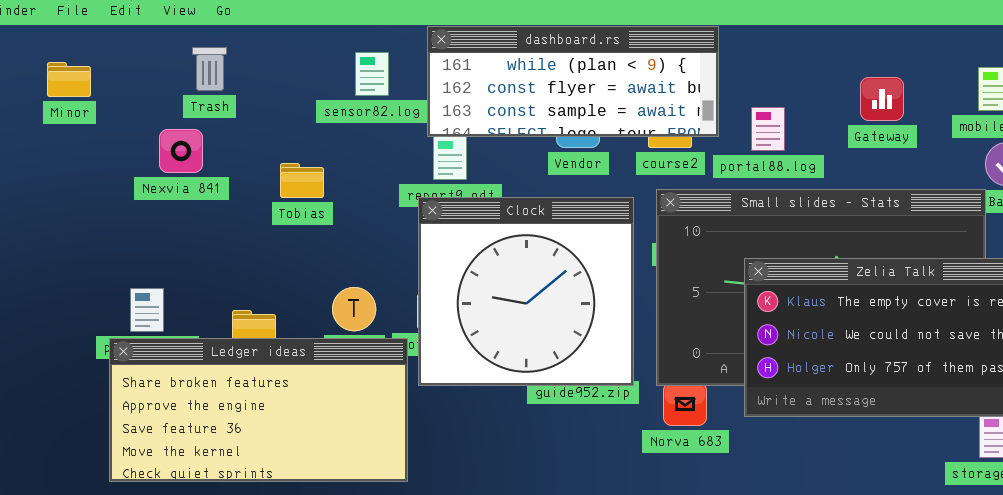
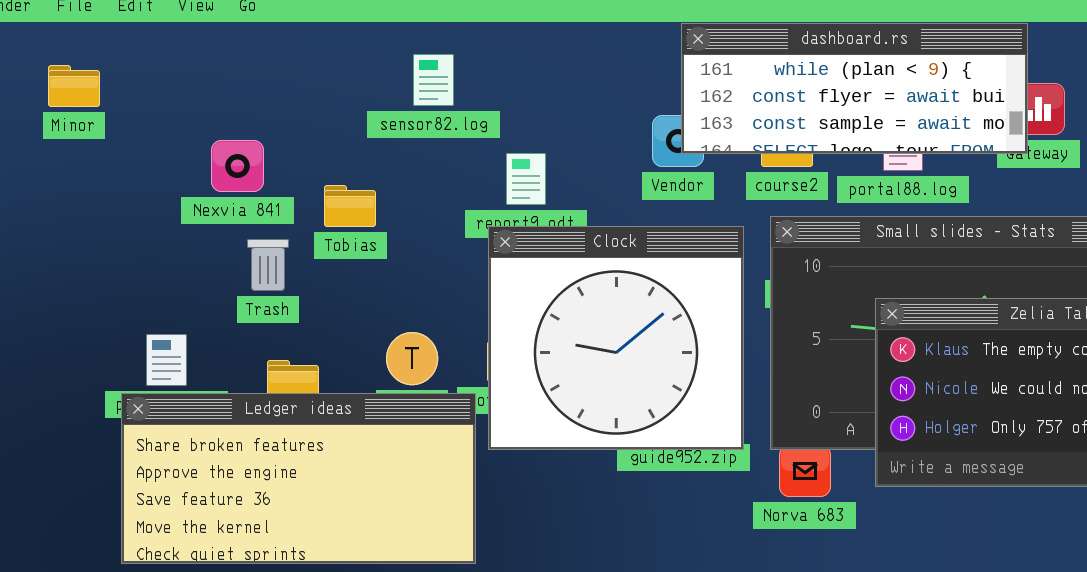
dashboard.rs: [427,26,719,137] -> [681,23,1028,154], moved
Trash: [192,47,227,91] -> [247,239,289,291], moved
Nexvia 841: [159,129,203,173] -> [211,140,264,192], moved

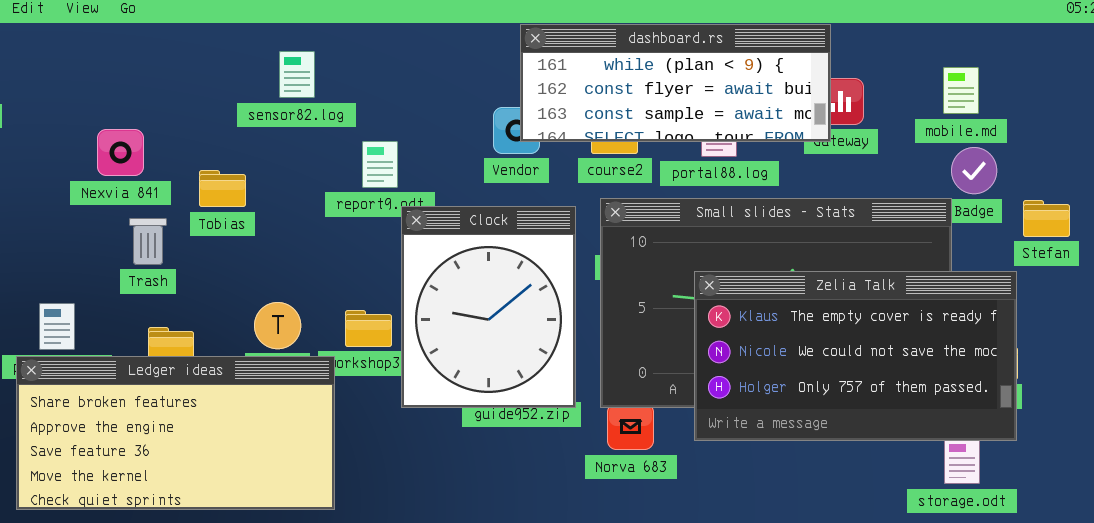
Clock: [488,226,744,450] -> [401,206,576,408], resized

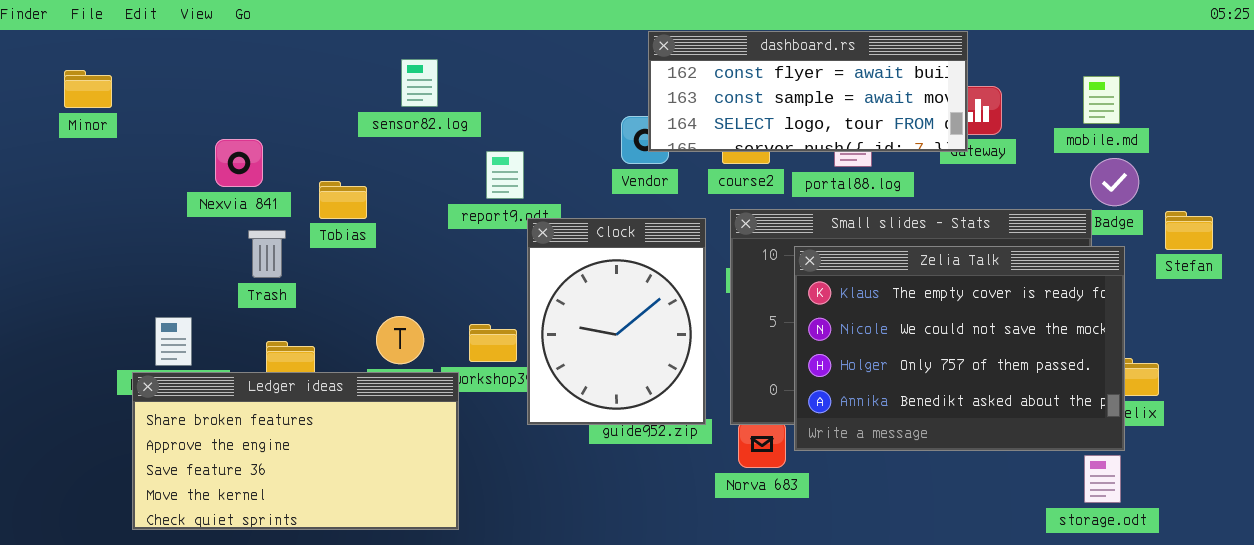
dashboard.rs: [520,24,831,142] -> [648,31,968,152], scrolled down 1 row
Zelia Talk: [694,271,1017,441] -> [794,246,1125,451], moved, resized

